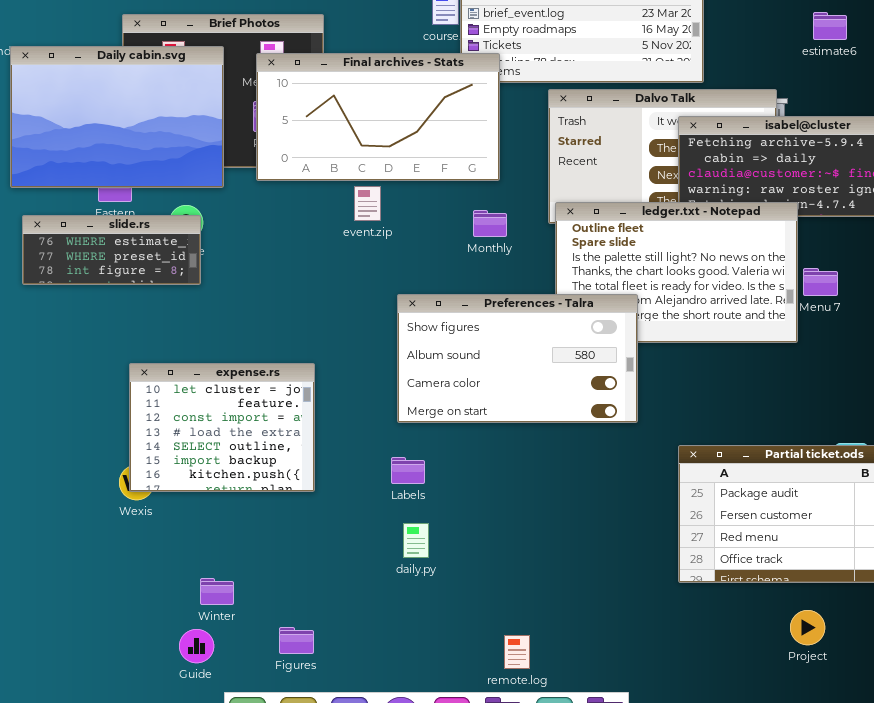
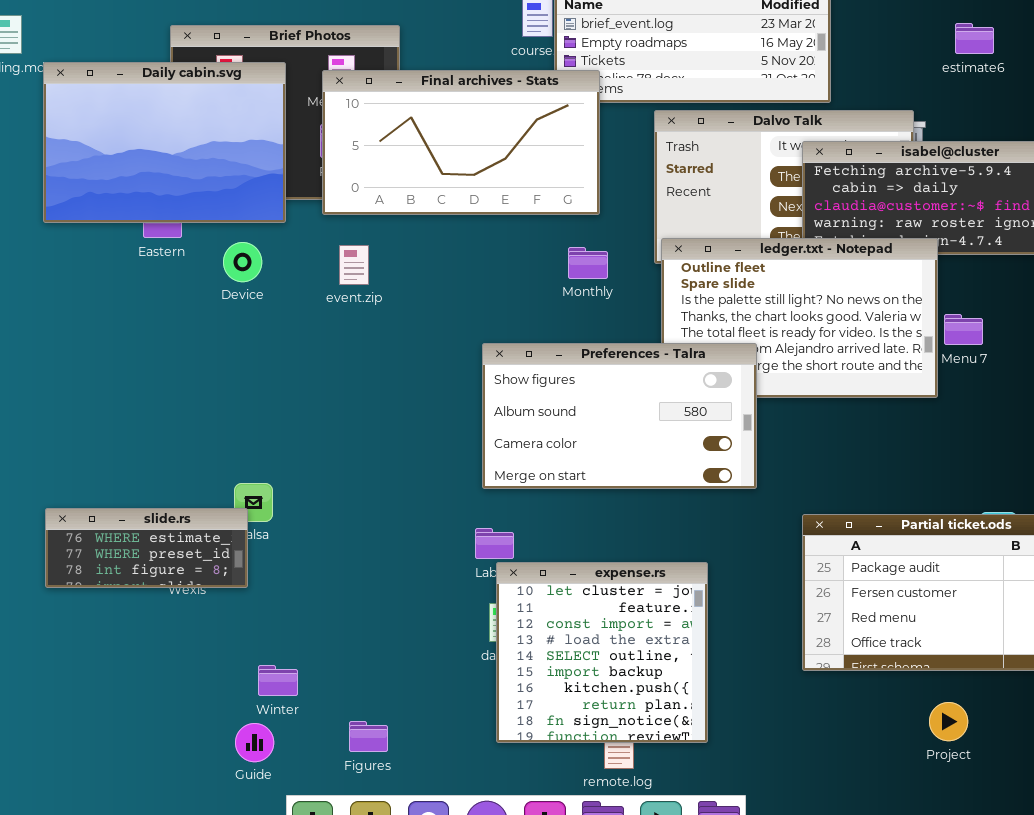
event.zip: [354,186,381,221] -> [339,245,369,285], moved
slide.rs: [22,215,201,285] -> [45,508,248,588], moved
expense.rs: [129,363,315,492] -> [496,562,708,743], moved, resized

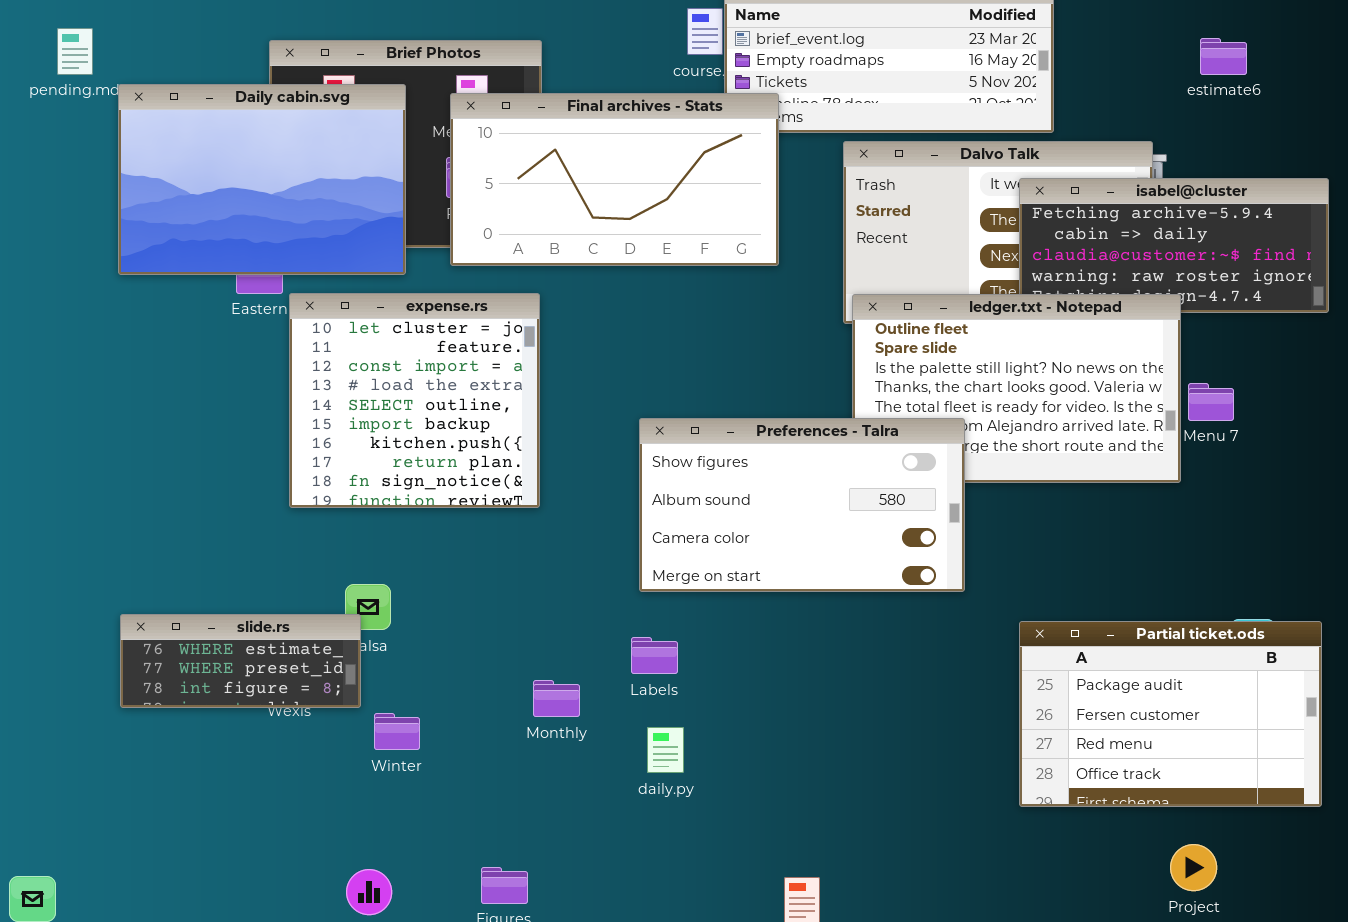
Monthly: [568,247,608,279] -> [533,680,580,717], moved
expense.rs: [496,562,708,743] -> [289,293,540,508], moved
Winter: [258,665,298,696] -> [374,713,420,750], moved

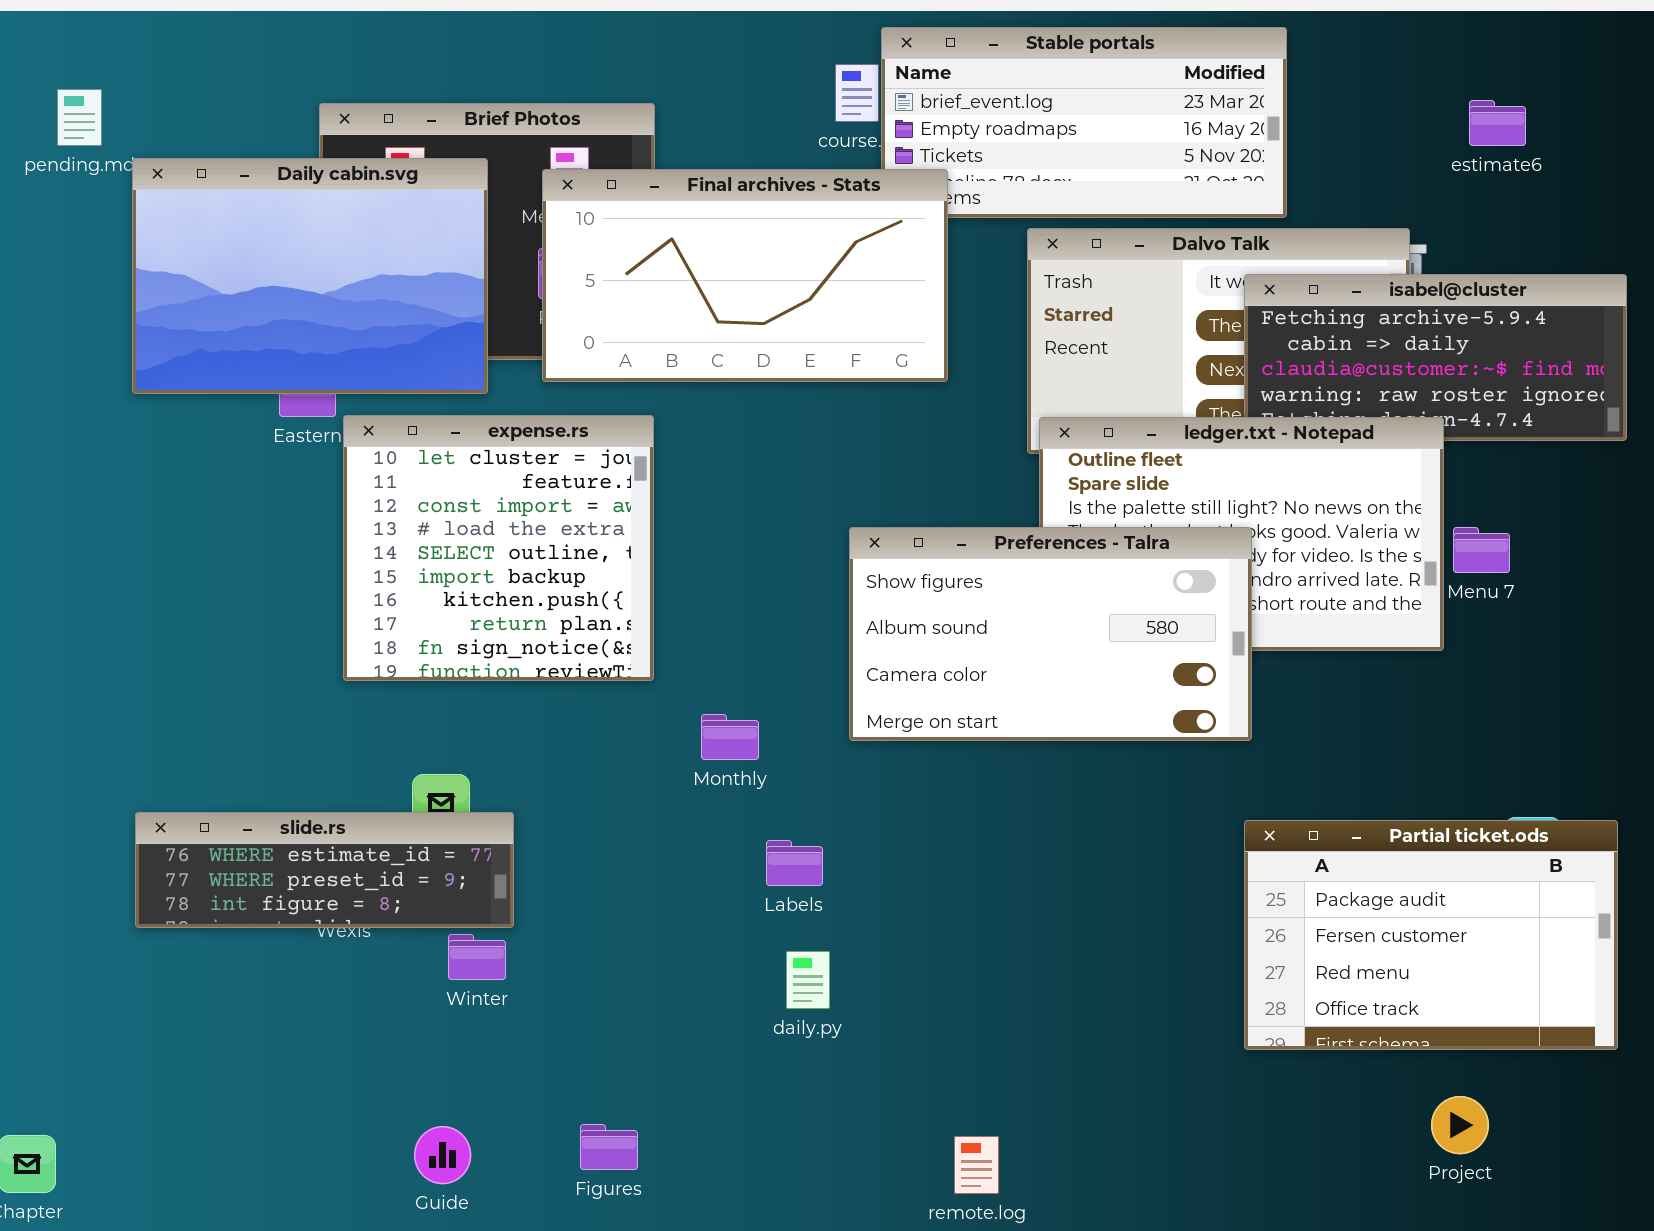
Preferences - Talra: [639,418,965,592] -> [849,527,1252,741], moved
slide.rs: [120,614,361,708] -> [135,812,514,928], resized
Monthly: [533,680,580,717] -> [701,714,759,760], moved

